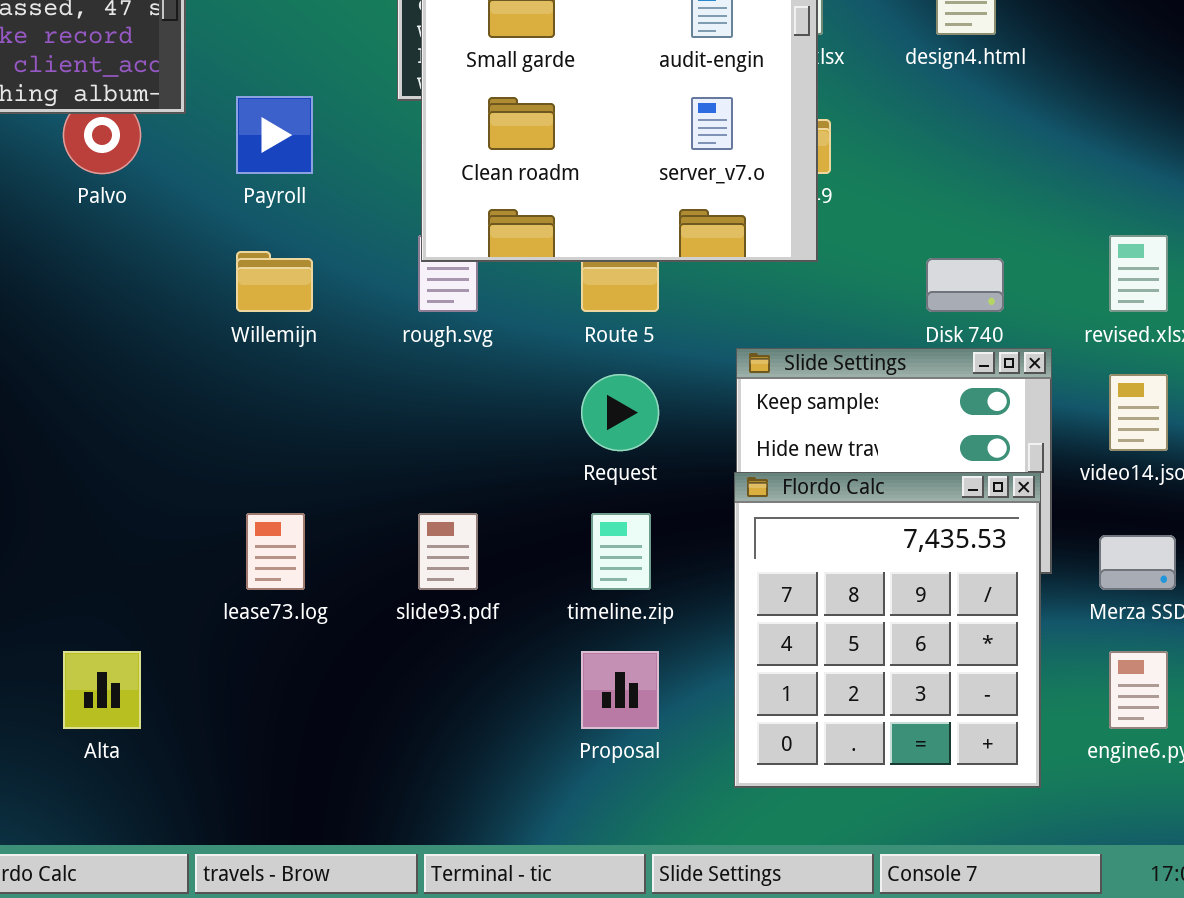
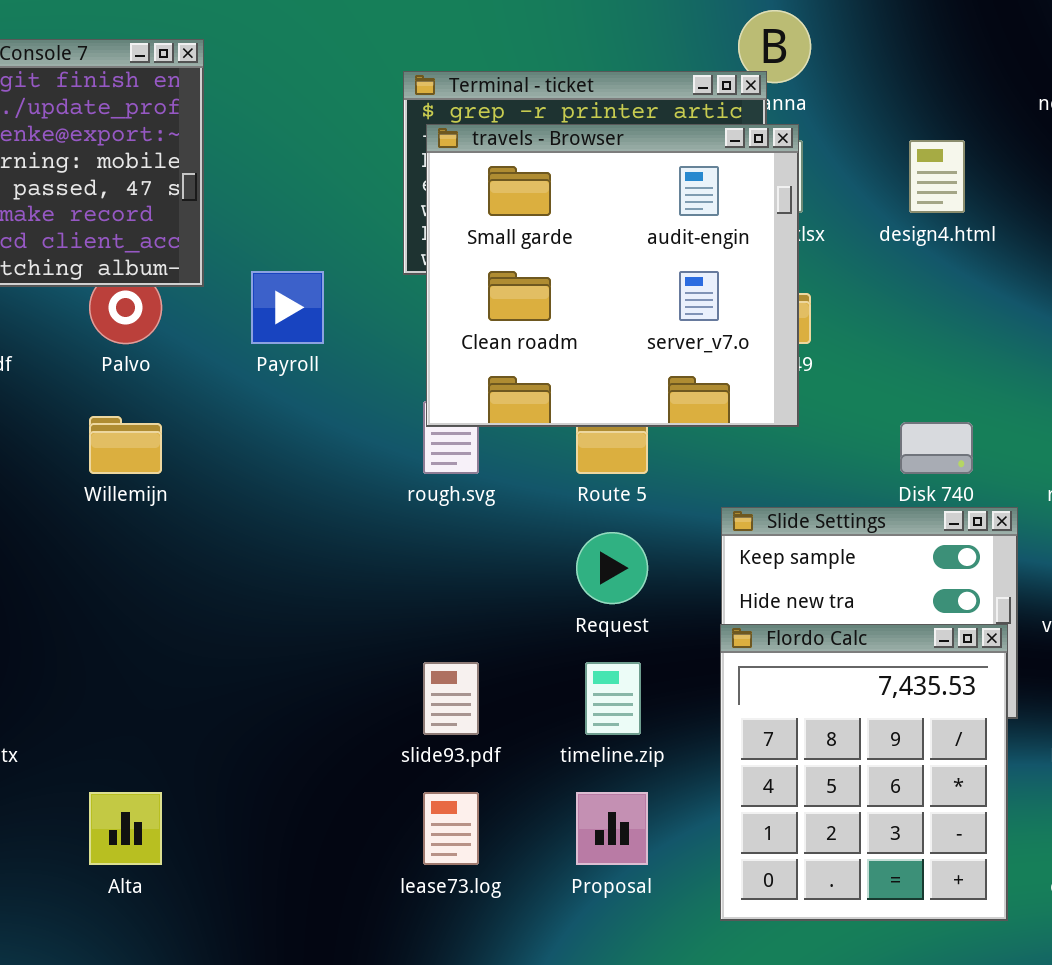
Willemijn: [236,251,313,312] -> [89,416,162,474], moved
lease73.log: [246,513,305,590] -> [423,792,479,865], moved

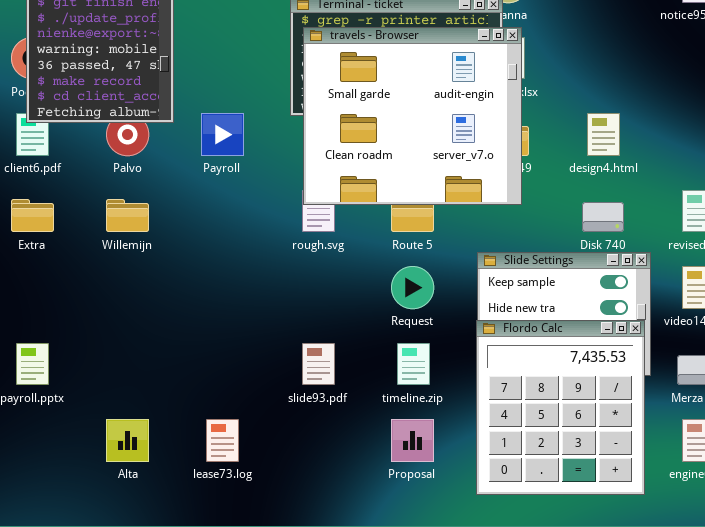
design4.html: [909,140,965,213] -> [587,113,620,156], moved
lease73.log: [423,792,479,865] -> [206,419,239,462], moved

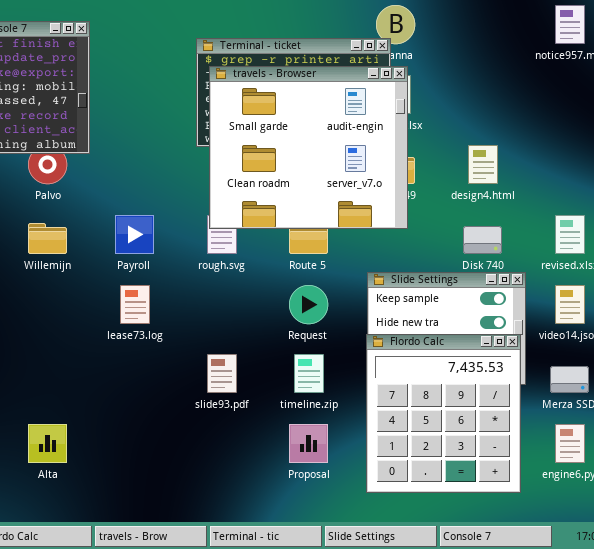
Payroll: [201,113,244,156] -> [115,215,154,254], moved
lease73.log: [206,419,239,462] -> [120,285,150,324], moved

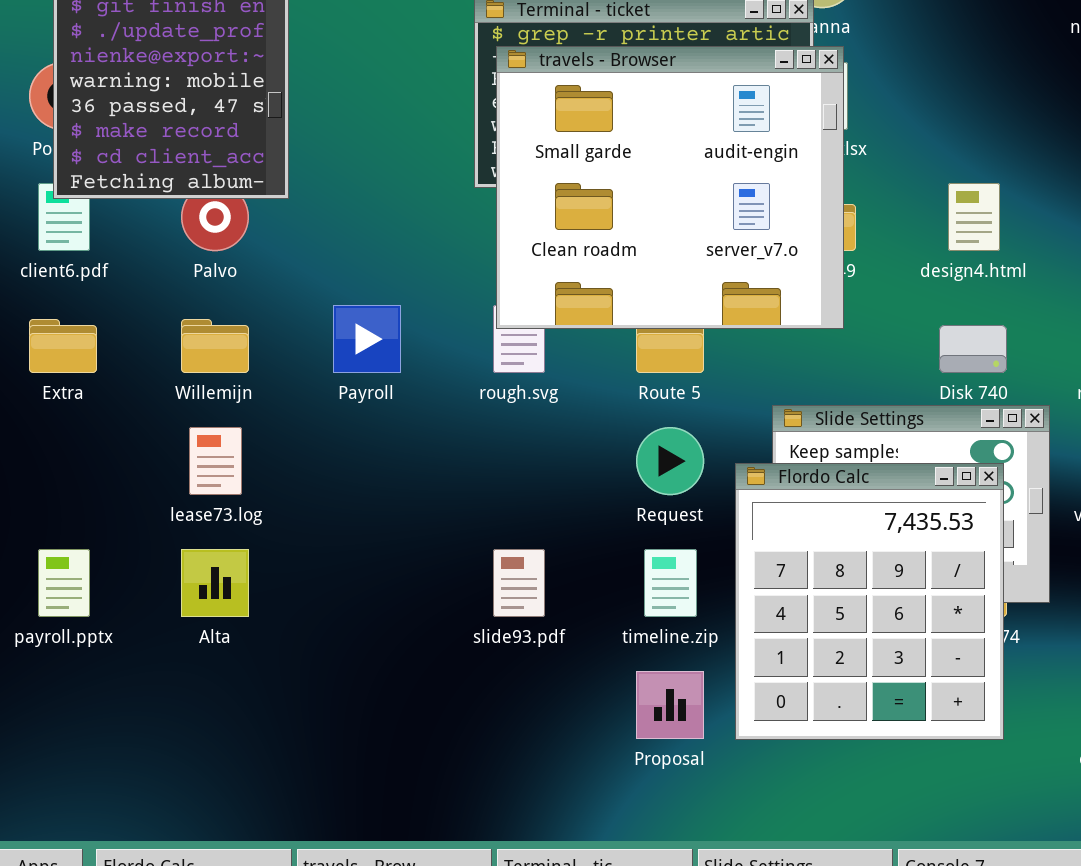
lease73.log: [120,285,150,324] -> [189,427,242,495], moved
Flordo Calc: [366,334,521,493] -> [735,463,1004,740], moved
Alta: [28,424,67,463] -> [181,549,249,617], moved

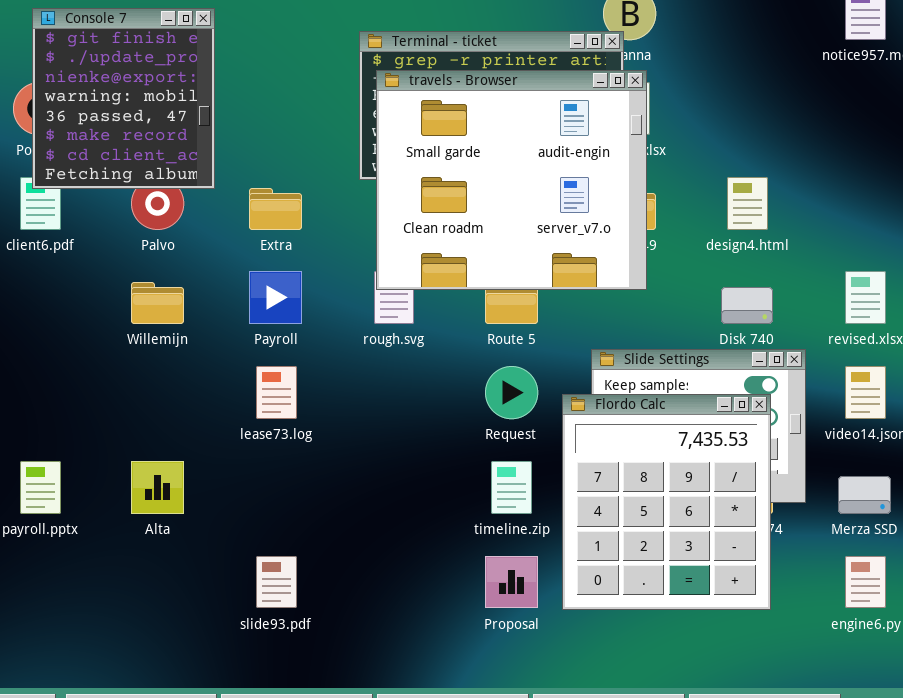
Extra: [29,319,97,373] -> [249,188,302,230], moved
lease73.log: [189,427,242,495] -> [256,366,297,419], moved
slide93.pdf: [493,549,545,617] -> [256,556,297,608], moved

